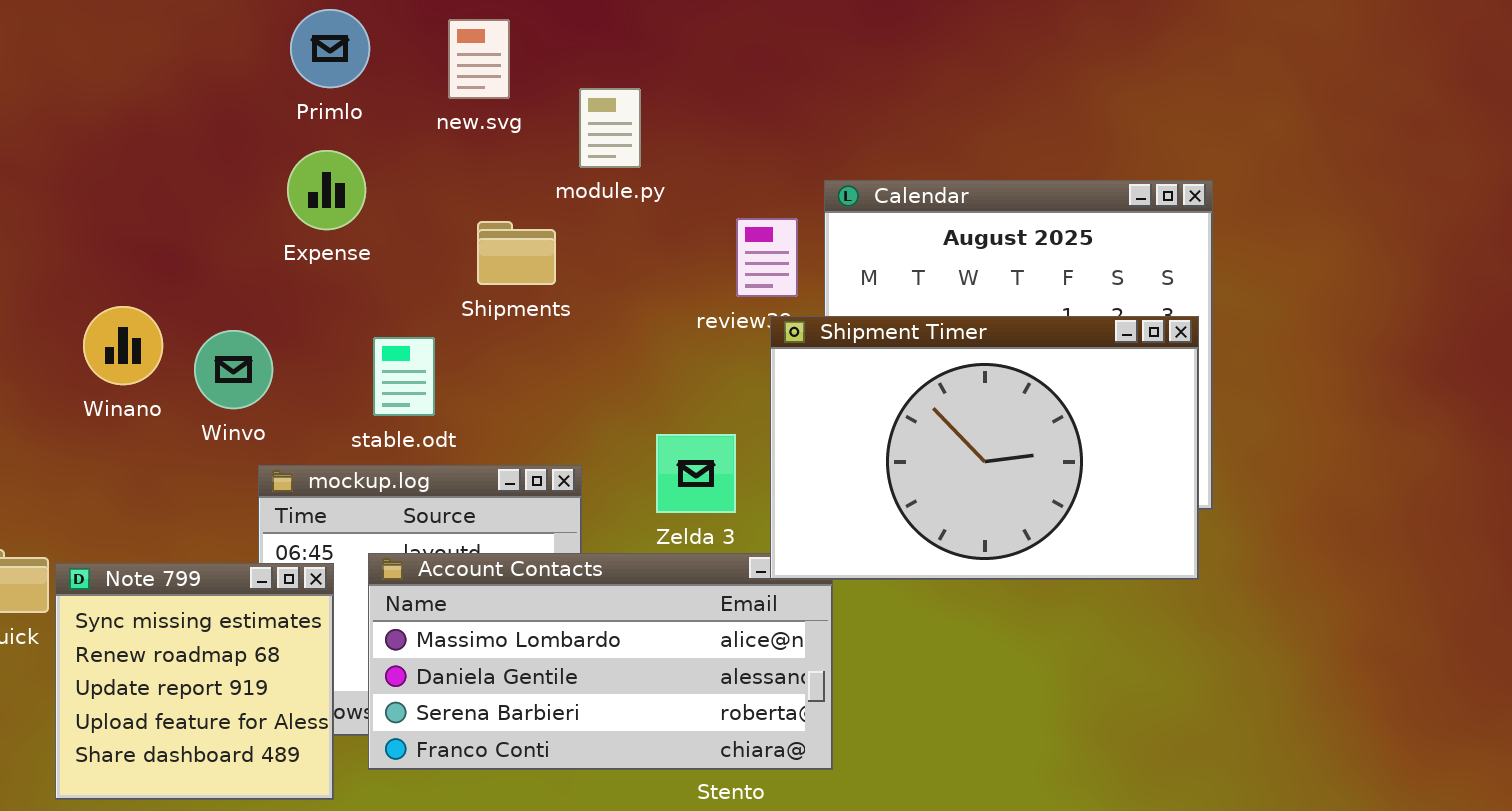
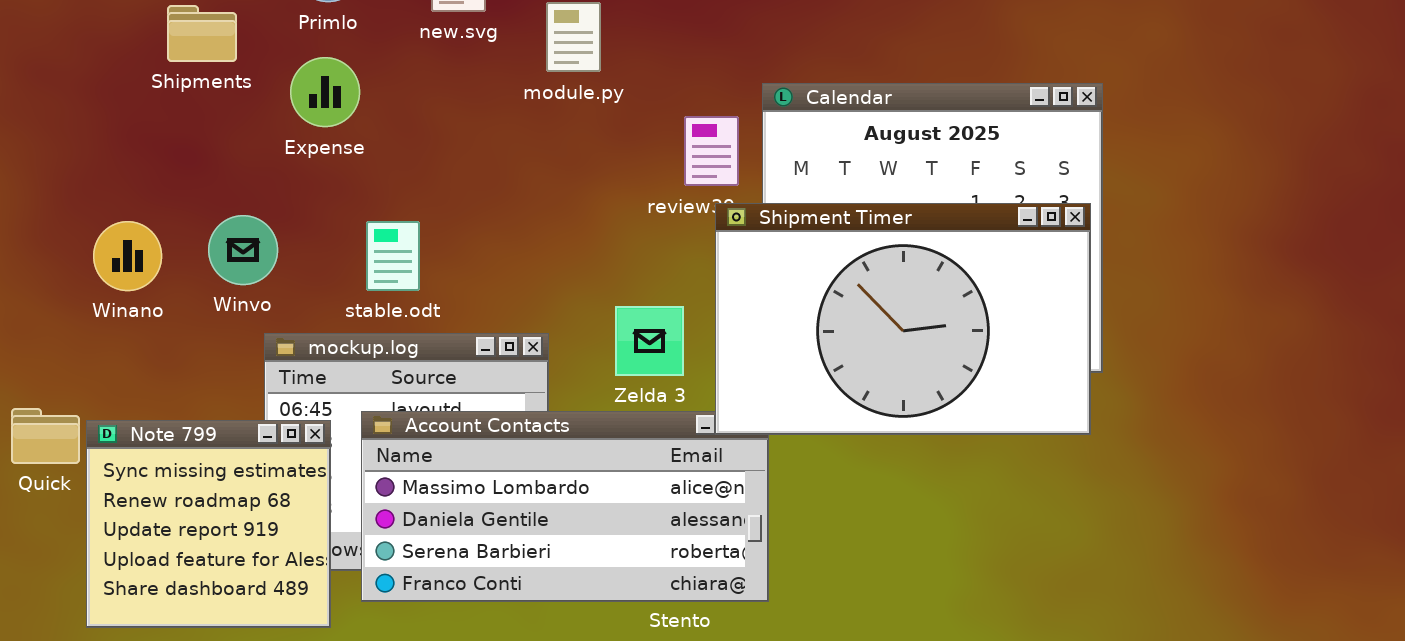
Shipments: [477,221,556,285] -> [167,5,237,62], moved
Winano: [83,306,163,385] -> [93,221,162,291], moved

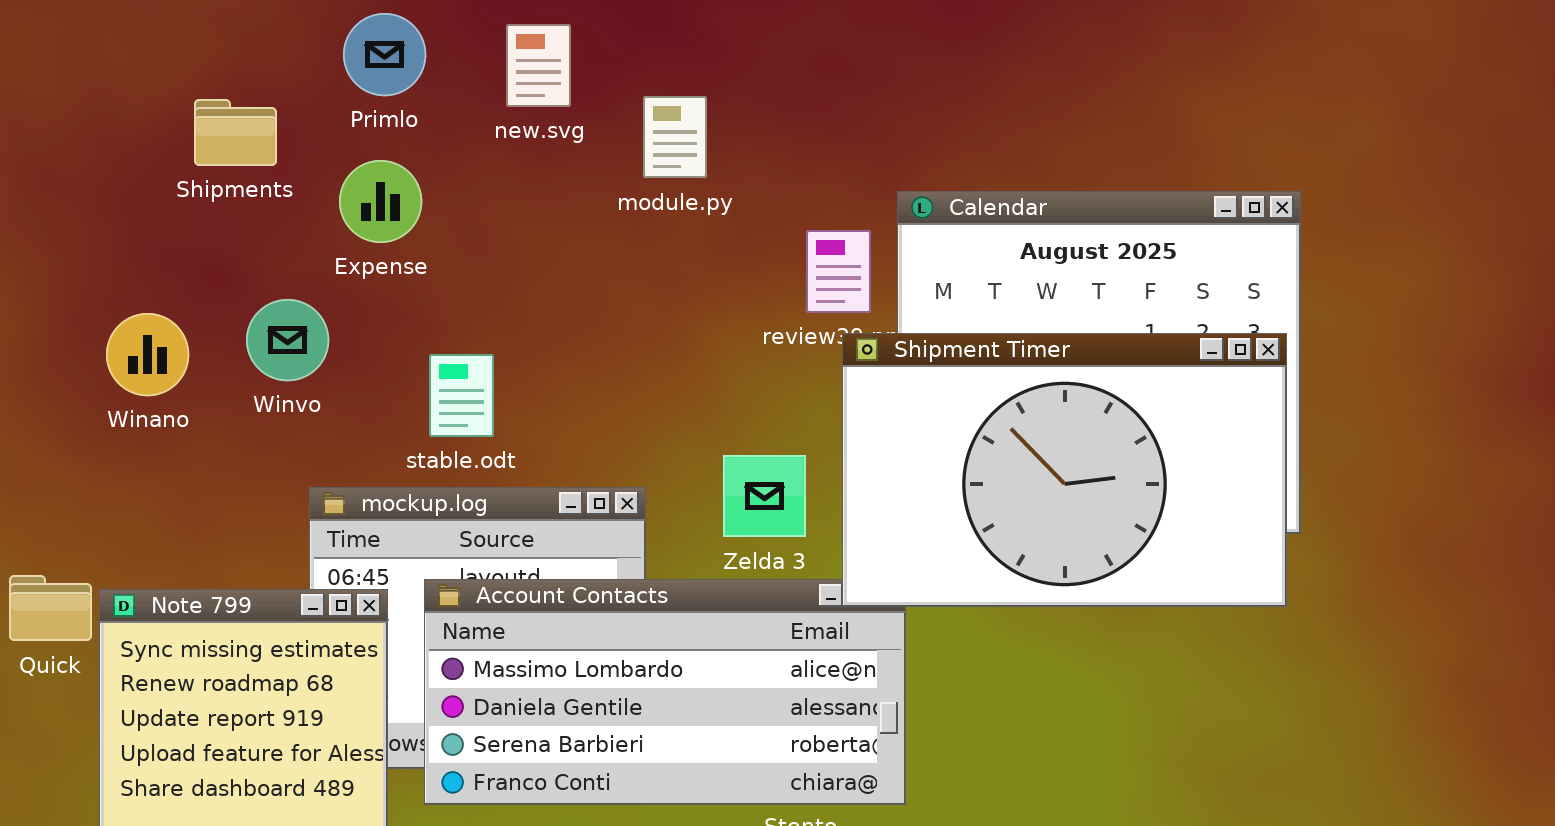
Winvo: [208,215,278,285] -> [246,299,329,381], moved
Winano: [93,221,162,291] -> [106,313,189,396], moved

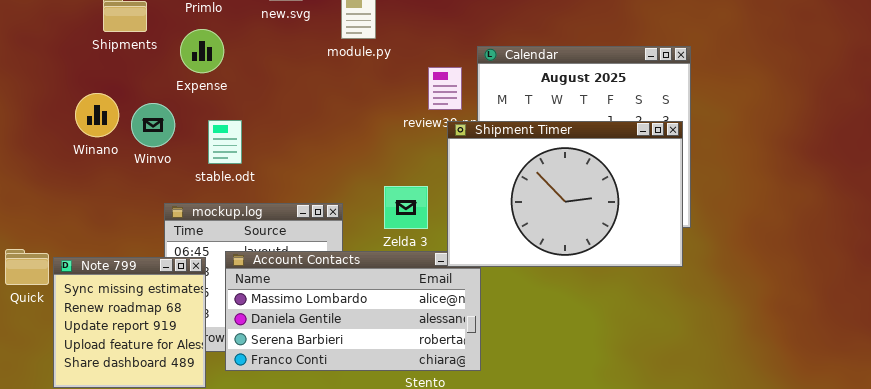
Winano: [106,313,189,396] -> [75,93,119,137], moved
stable.odt: [429,354,494,437] -> [208,120,242,164], moved

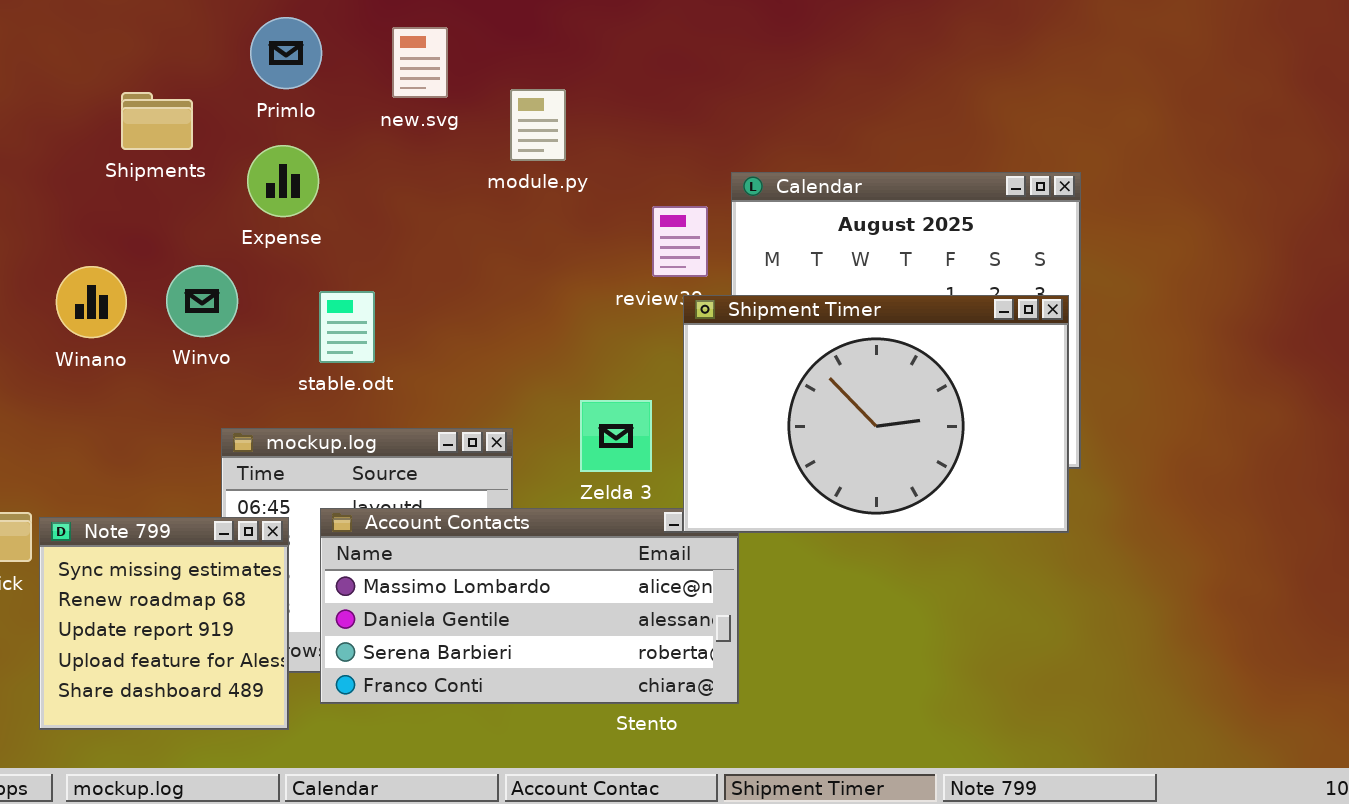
Winano: [75,93,119,137] -> [56,266,127,338], moved
stable.odt: [208,120,242,164] -> [319,291,375,363], moved

